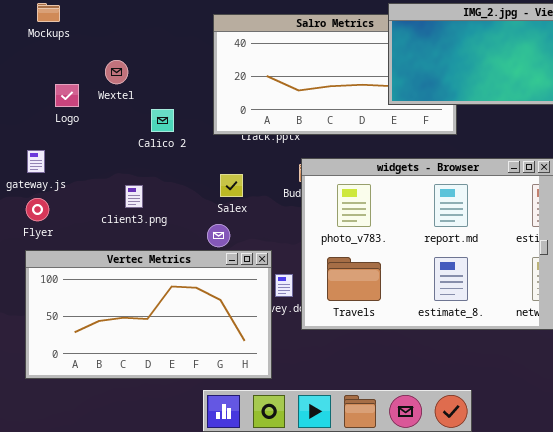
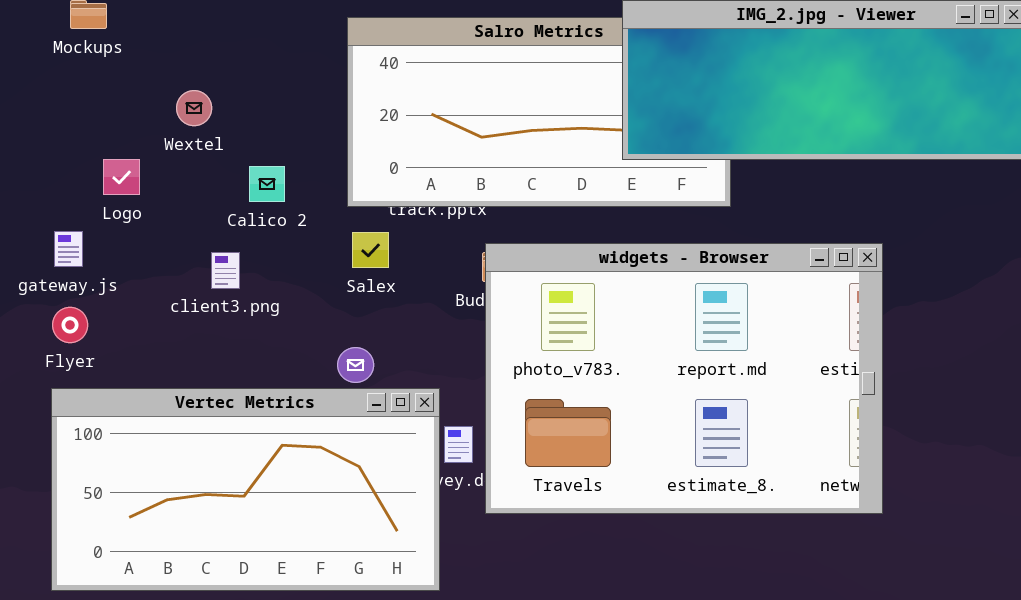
Logo: [55,84,79,107] -> [103,159,140,195], moved
Salex: [220,174,243,197] -> [352,232,389,268], moved
client3.png: [125,185,143,208] -> [211,252,240,289], moved

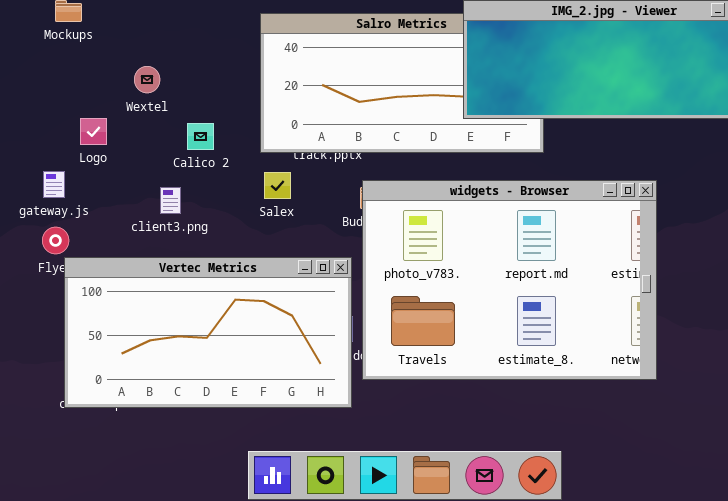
Vertec Metrics: [51,388,440,591] -> [64,257,352,408], moved

